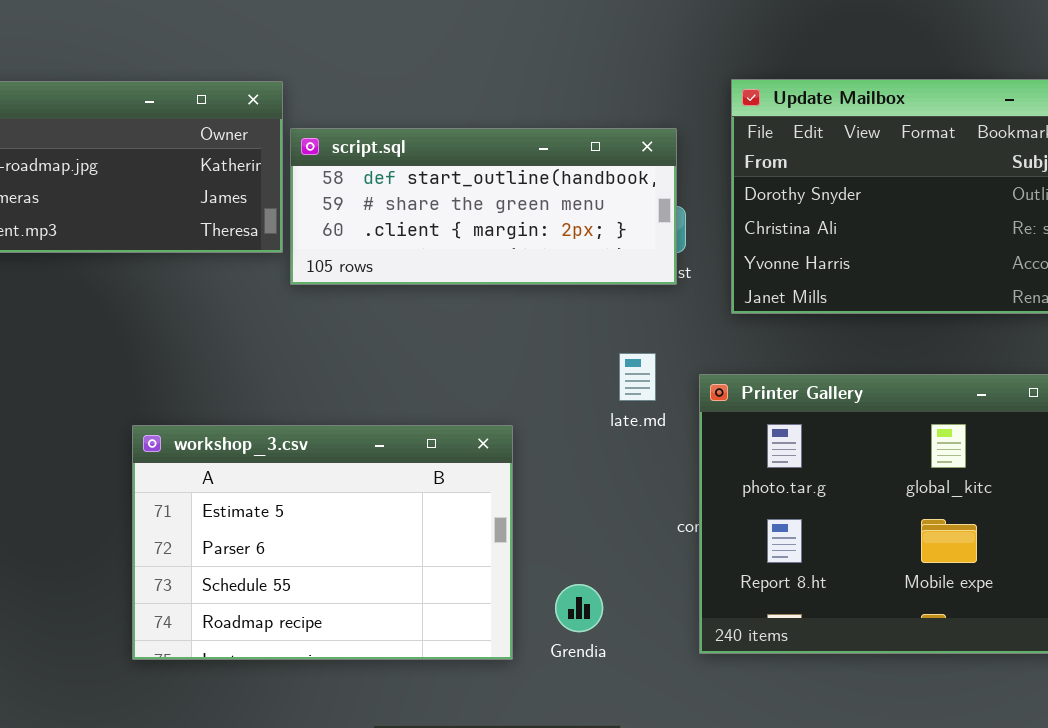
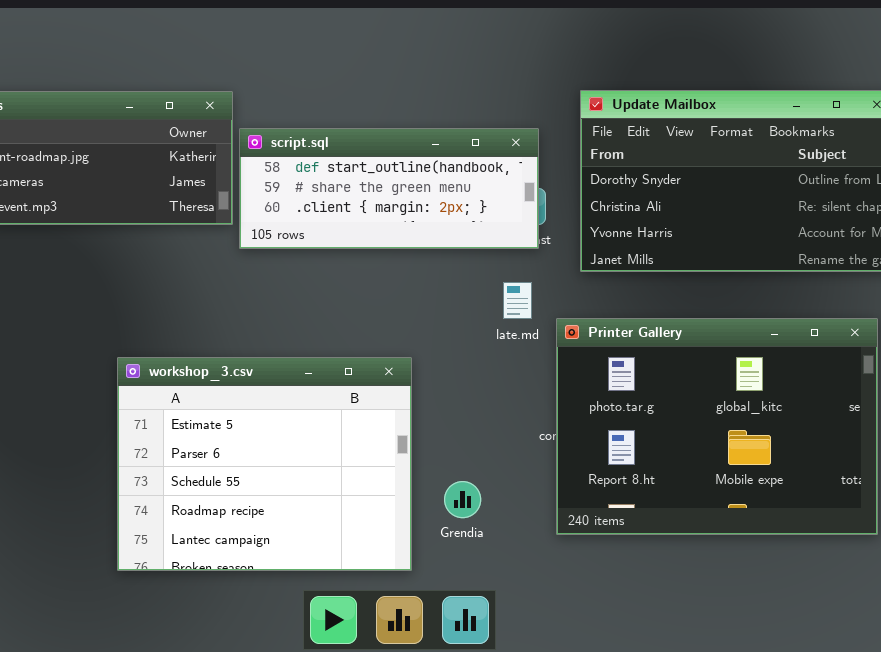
late.md: [619,353,656,401] -> [503,282,532,319], moved
workshop_3.csv: [132,425,513,660] -> [117,357,412,571], resized

